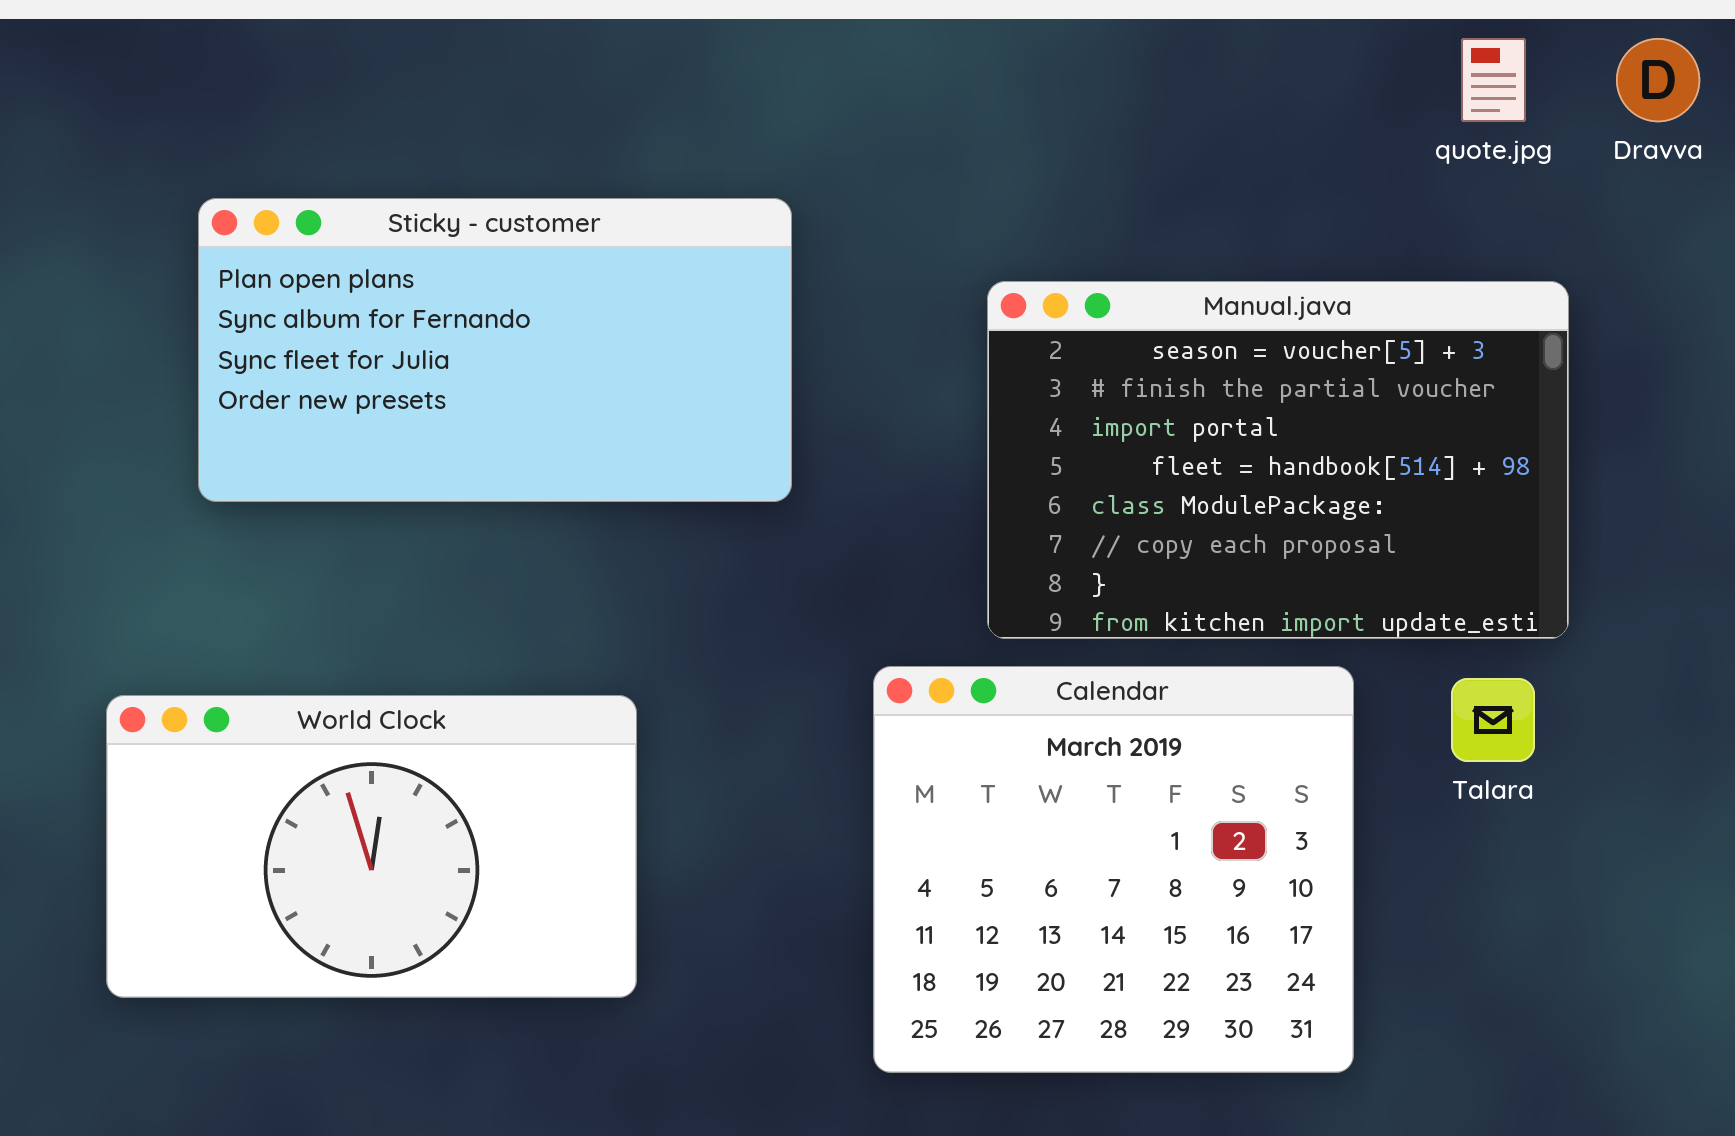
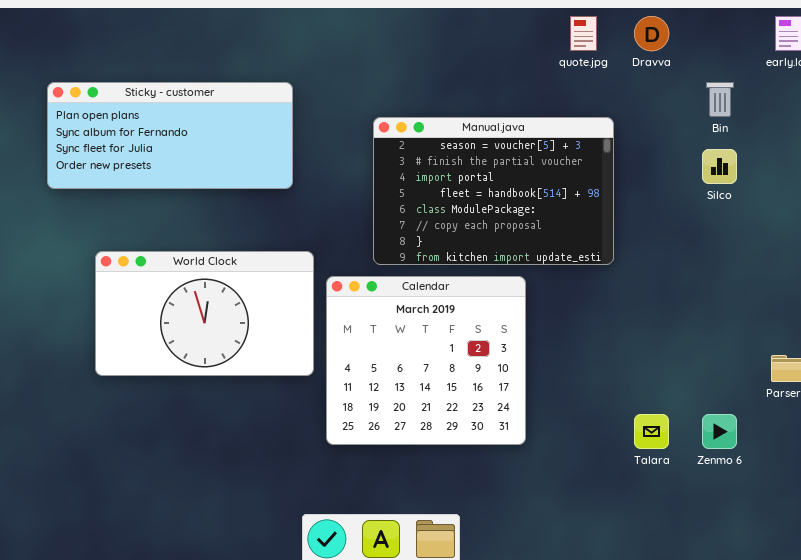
Sticky - customer: [198,198,792,502] -> [47,82,293,189], resized
Talara: [1451,678,1535,762] -> [634,414,669,449], moved
World Clock: [106,695,637,998] -> [95,251,314,376], moved

